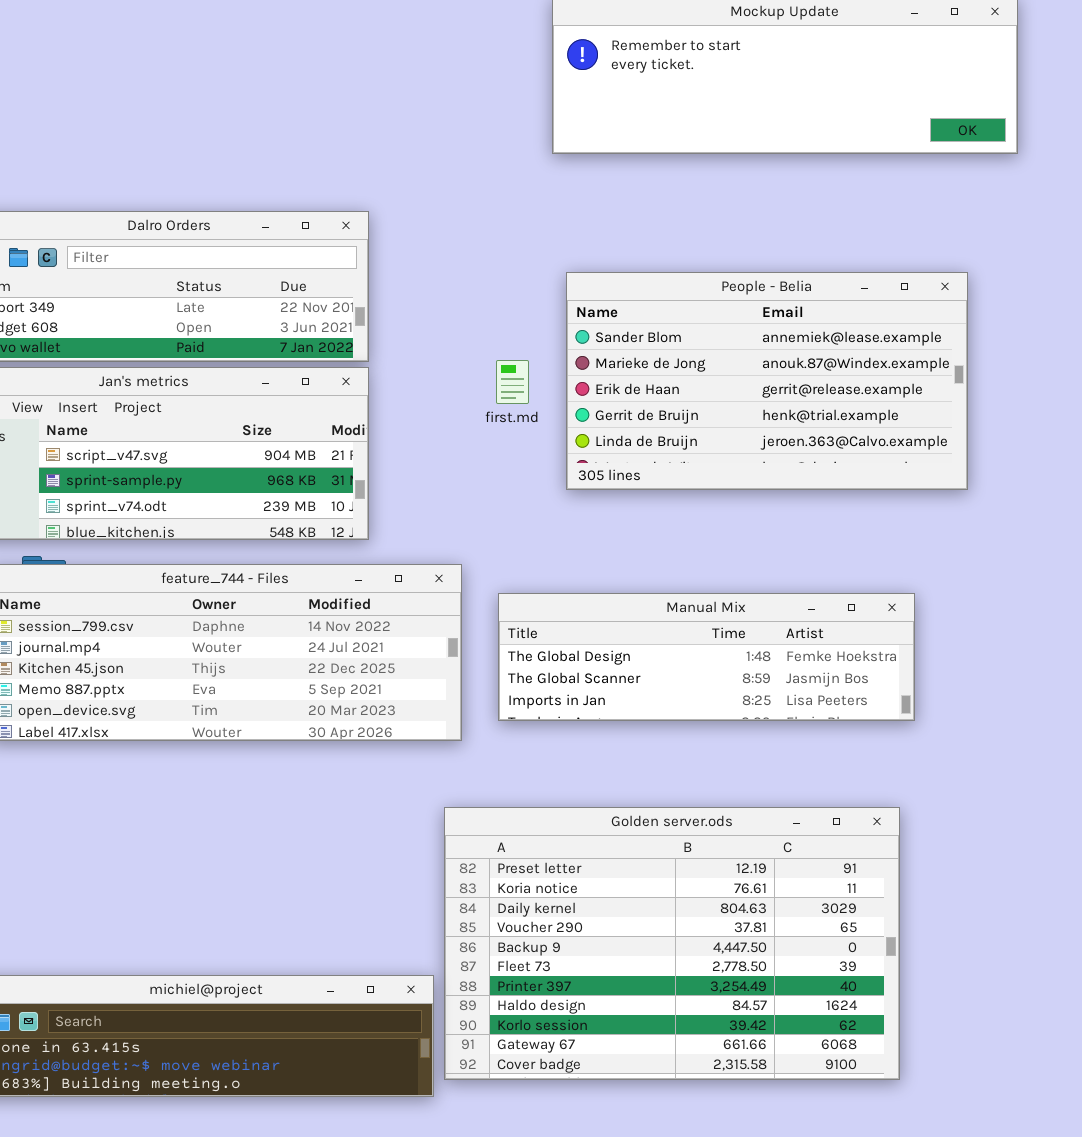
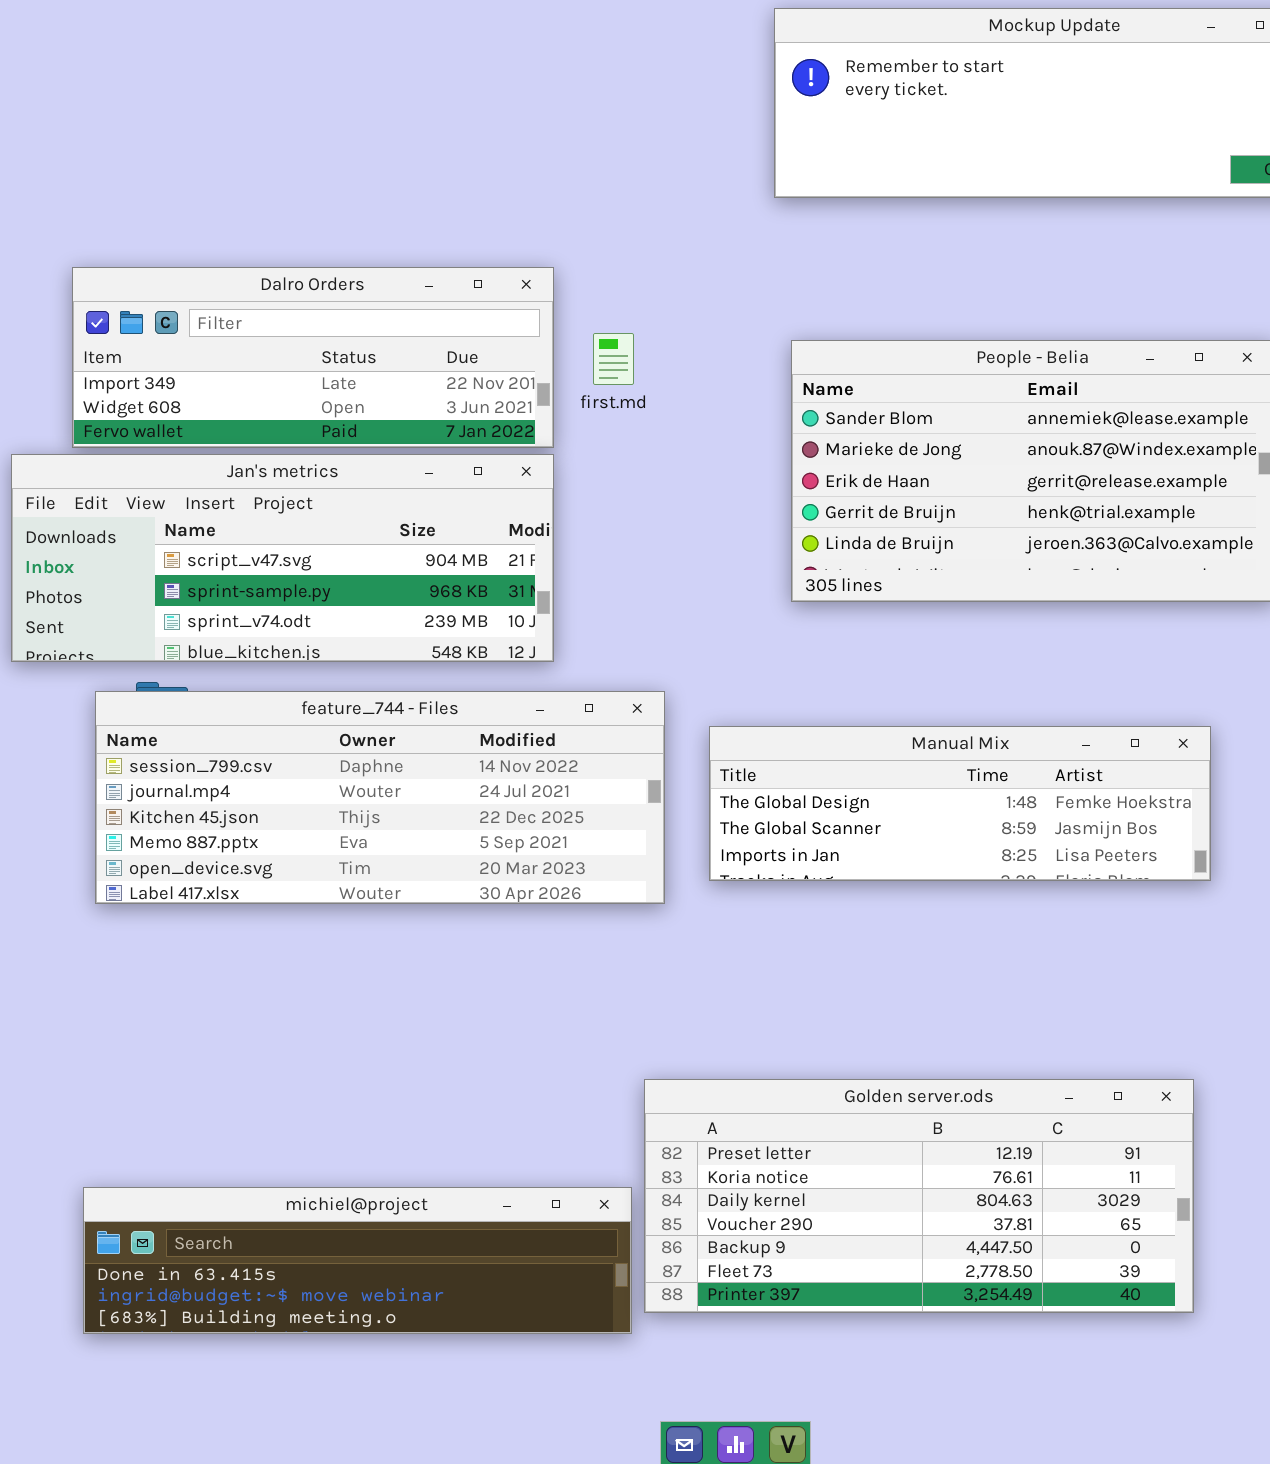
first.md: [496,360,529,404] -> [593,333,634,385], moved
Golden server.ods: [444,807,900,1080] -> [644,1079,1194,1313], resized

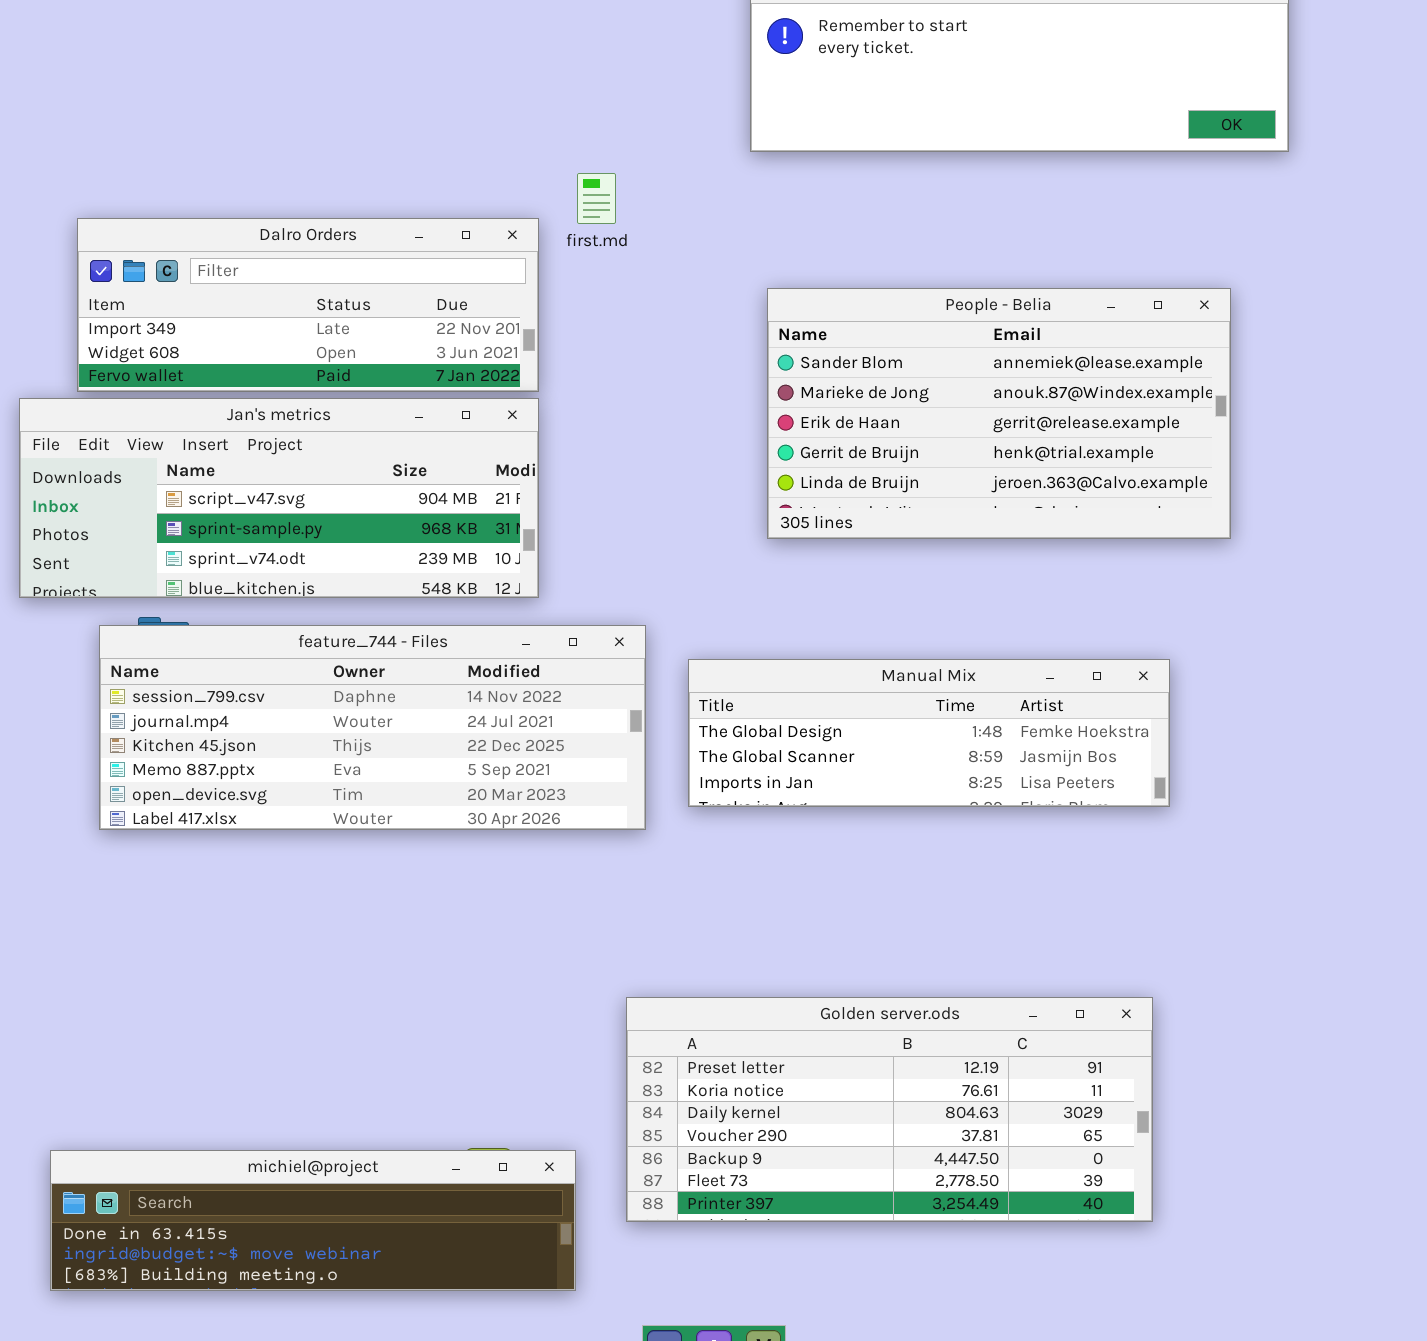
first.md: [593,333,634,385] -> [577,173,616,224], moved
michiel@project: [83,1187,632,1334] -> [50,1150,576,1291], moved

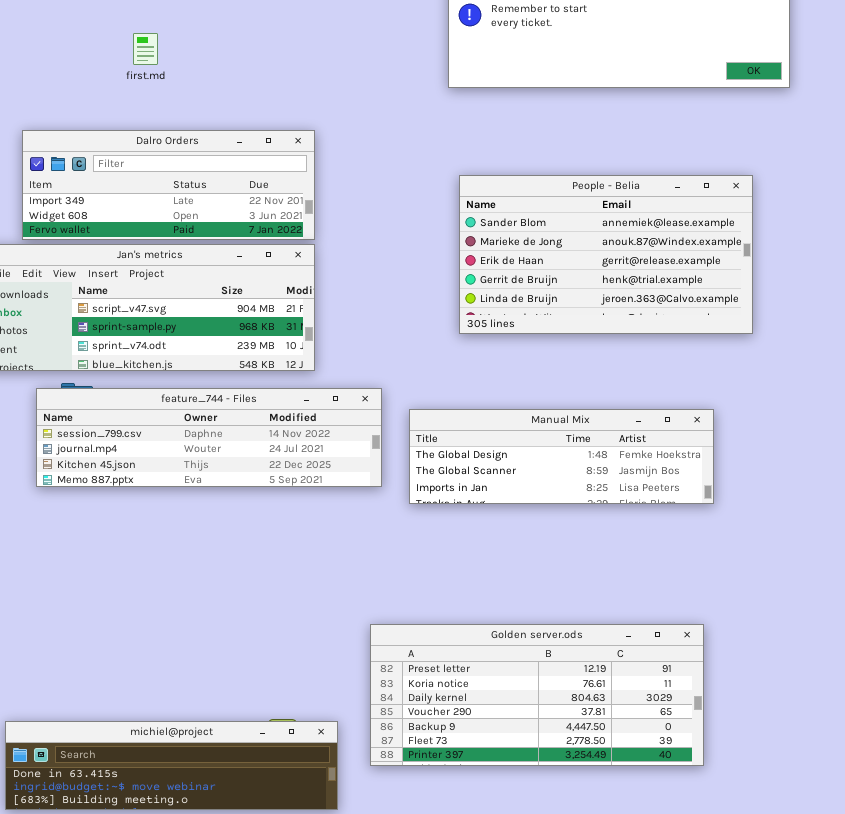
first.md: [577,173,616,224] -> [133,33,158,65], moved
feature_744 - Files: [99,625,646,830] -> [36,388,382,487], resized

